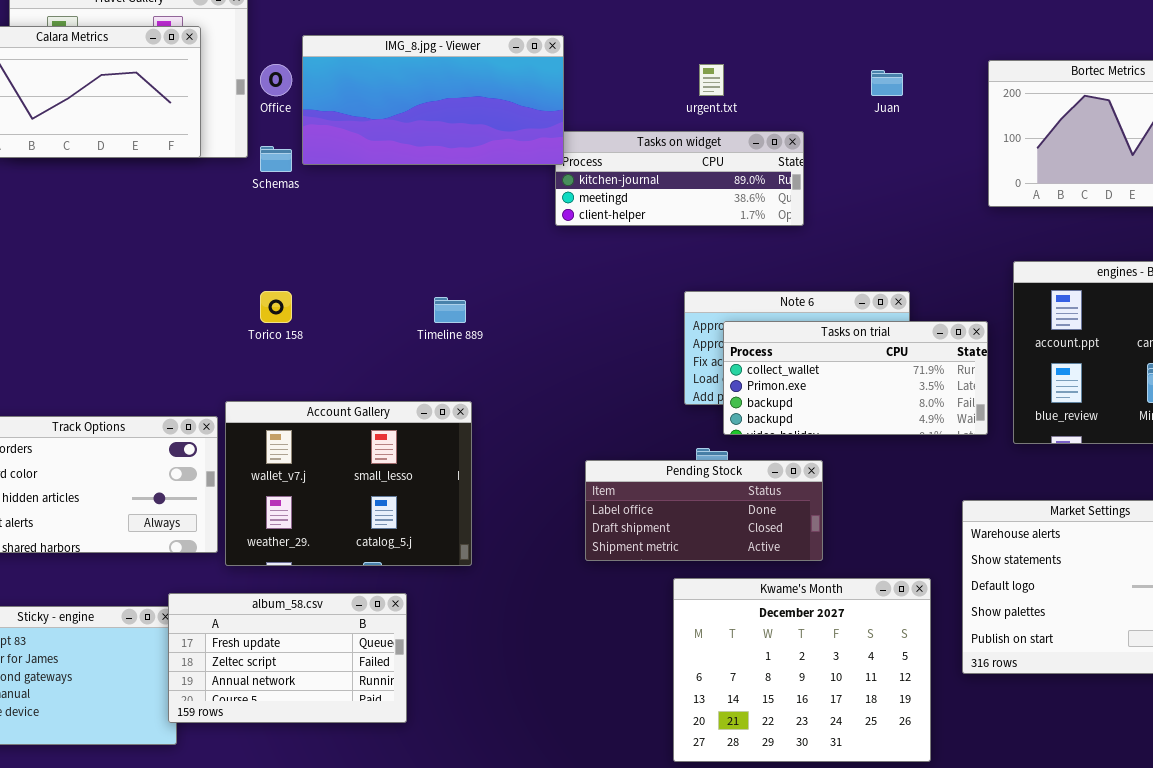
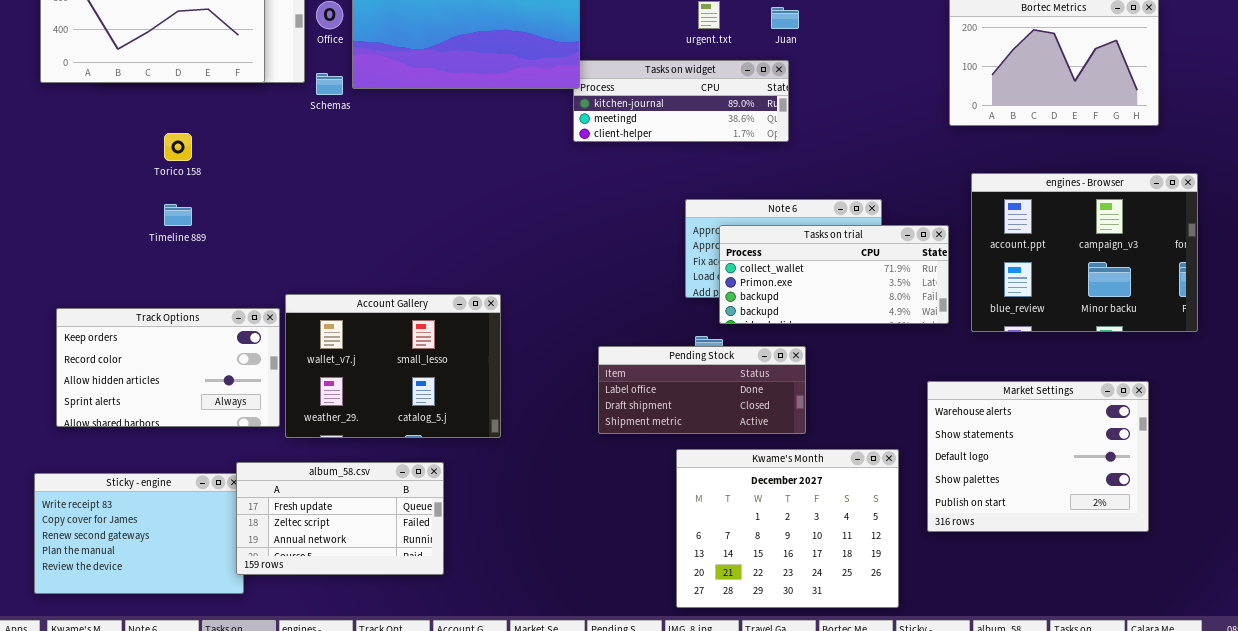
Juan: [871,70,903,96] -> [771,7,799,29], moved
Torico 158: [260,291,292,323] -> [164,133,192,161], moved
Timeline 889: [434,297,466,323] -> [164,204,192,226], moved

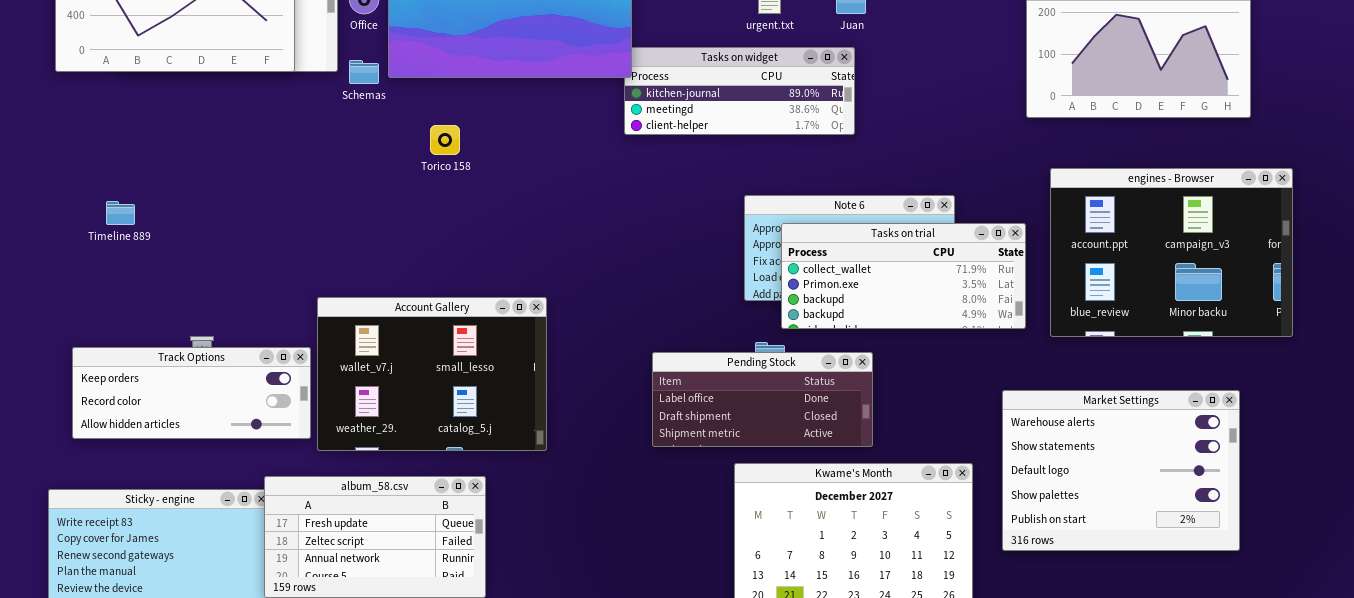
Torico 158: [164,133,192,161] -> [430,125,460,155], moved
Timeline 889: [164,204,192,226] -> [106,201,135,225], moved
Track Options: [56,308,280,427] -> [72,347,311,439], resized

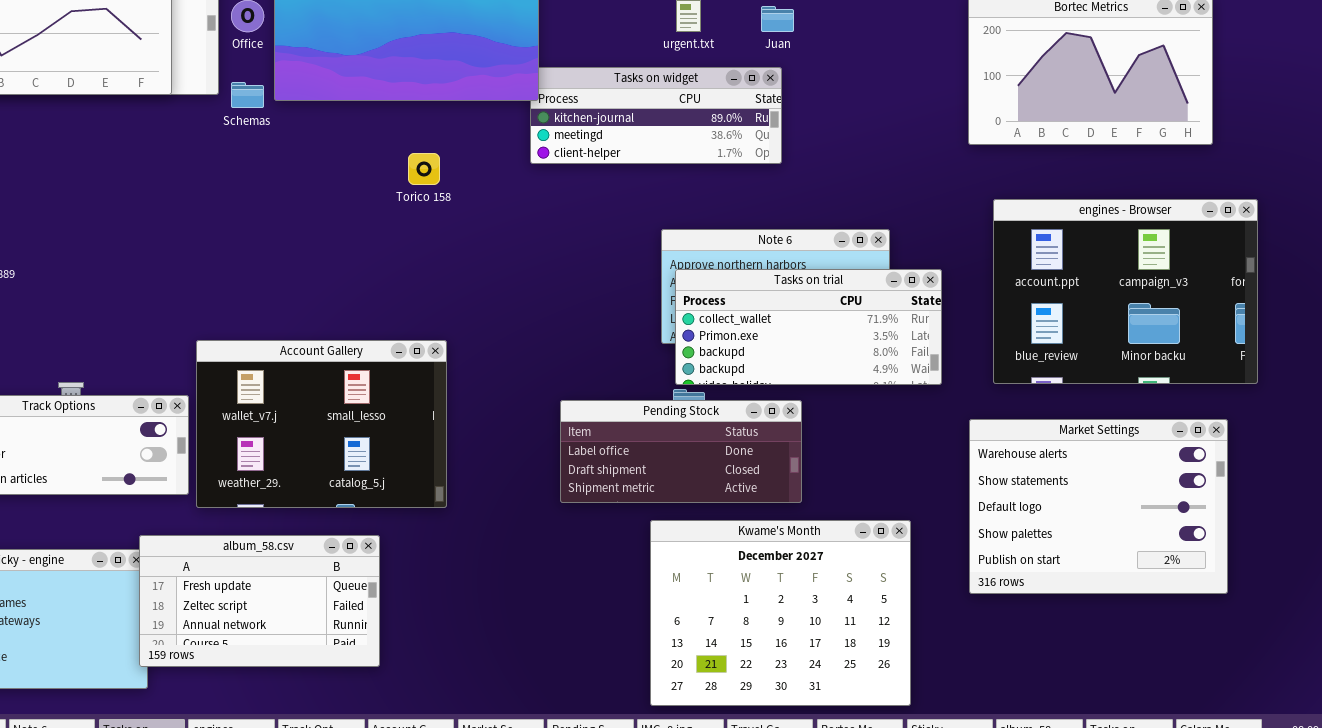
Torico 158: [430,125,460,155] -> [408,153,440,185], moved
Tasks on trial: [781,223,1026,329] -> [675,269,942,385], moved
Market Settings: [1002,390,1240,551] -> [969,419,1228,594], moved

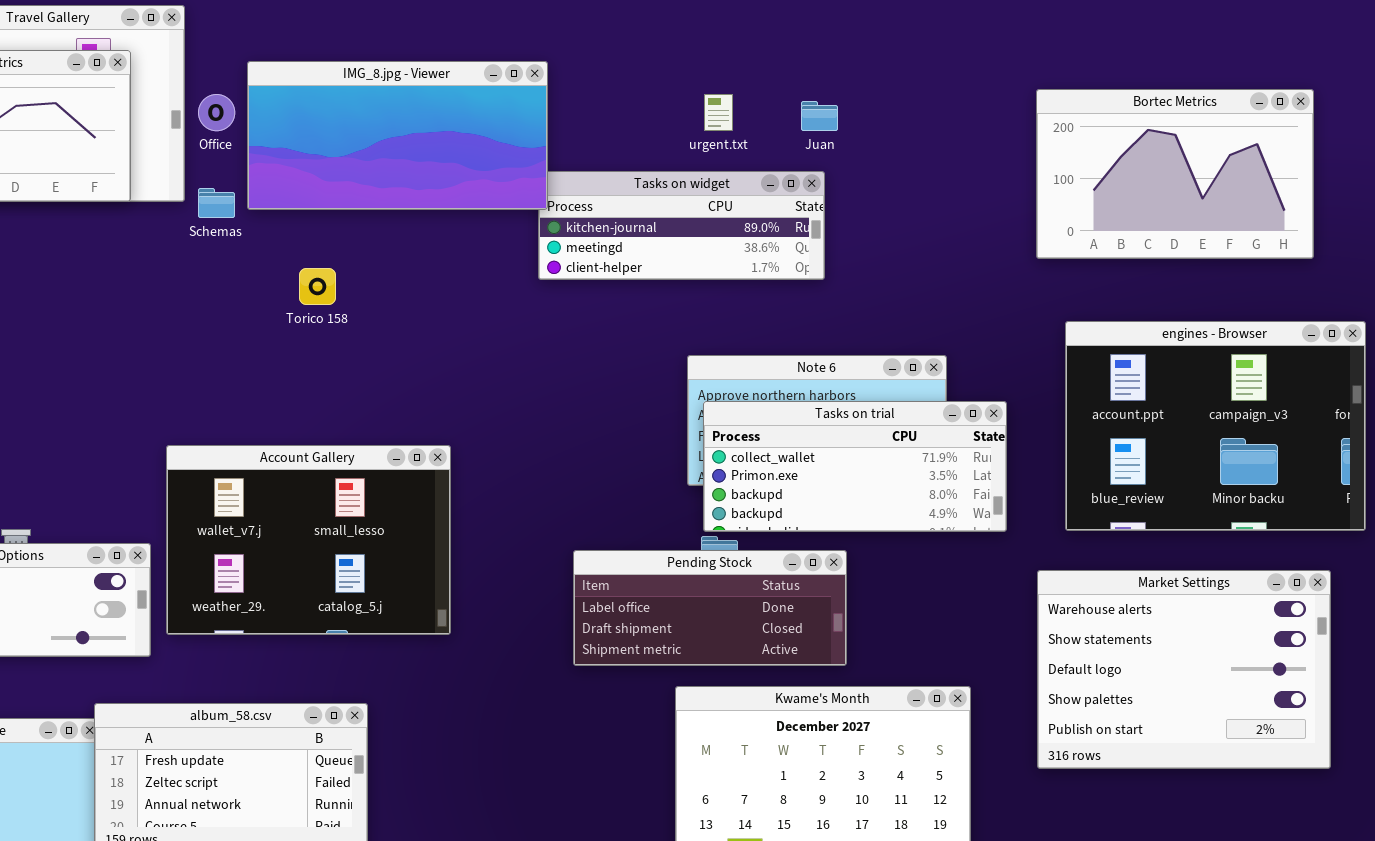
Torico 158: [408,153,440,185] -> [299,268,336,305], moved
Account Gallery: [196,340,447,508] -> [166,445,451,635], moved

